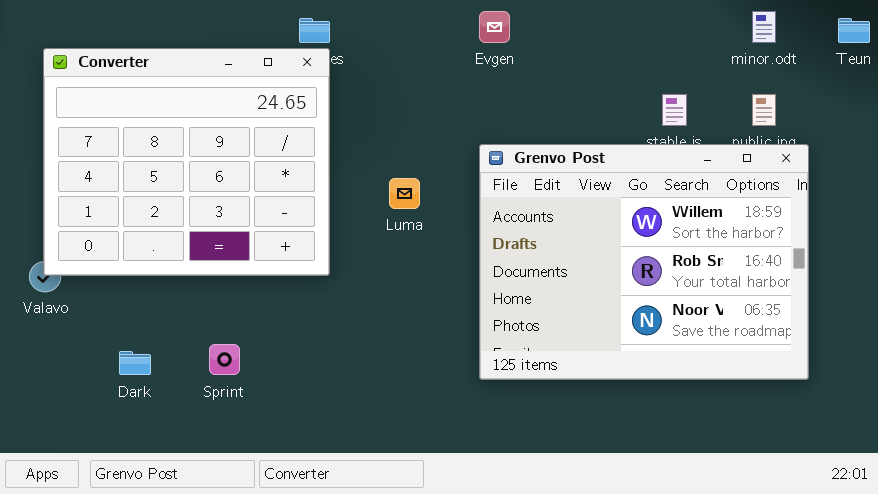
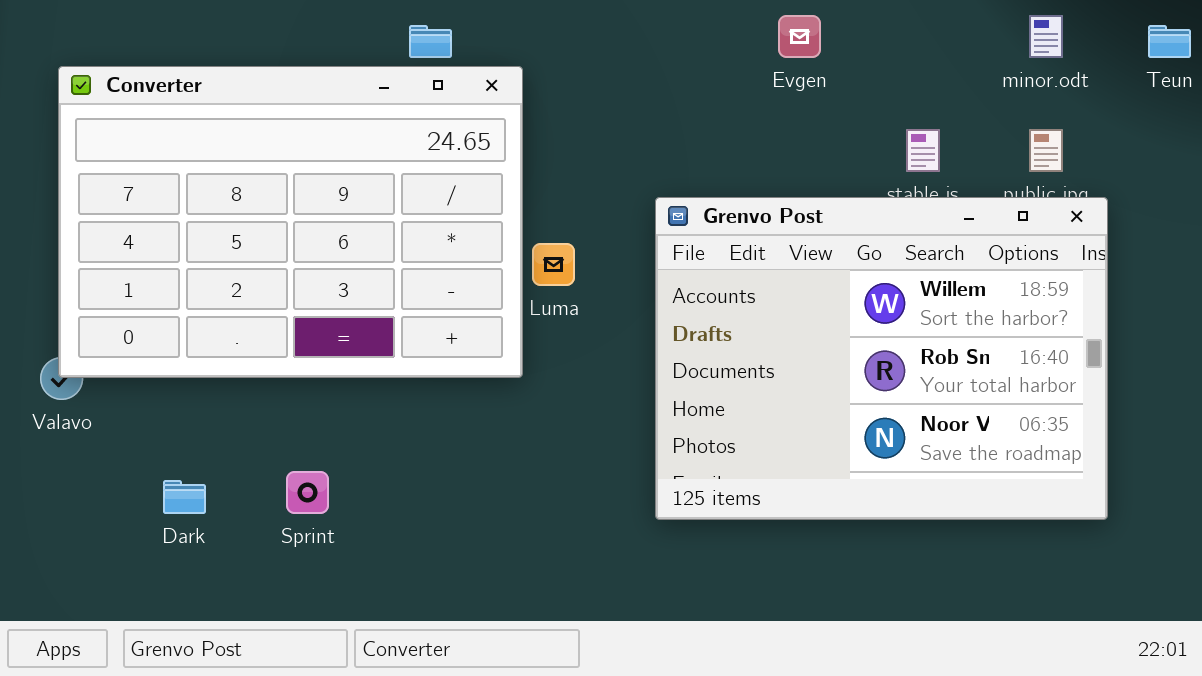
Evgen: [479,11,510,43] -> [778,15,821,58], moved
Converter: [43,48,330,276] -> [58,66,523,378], resized

